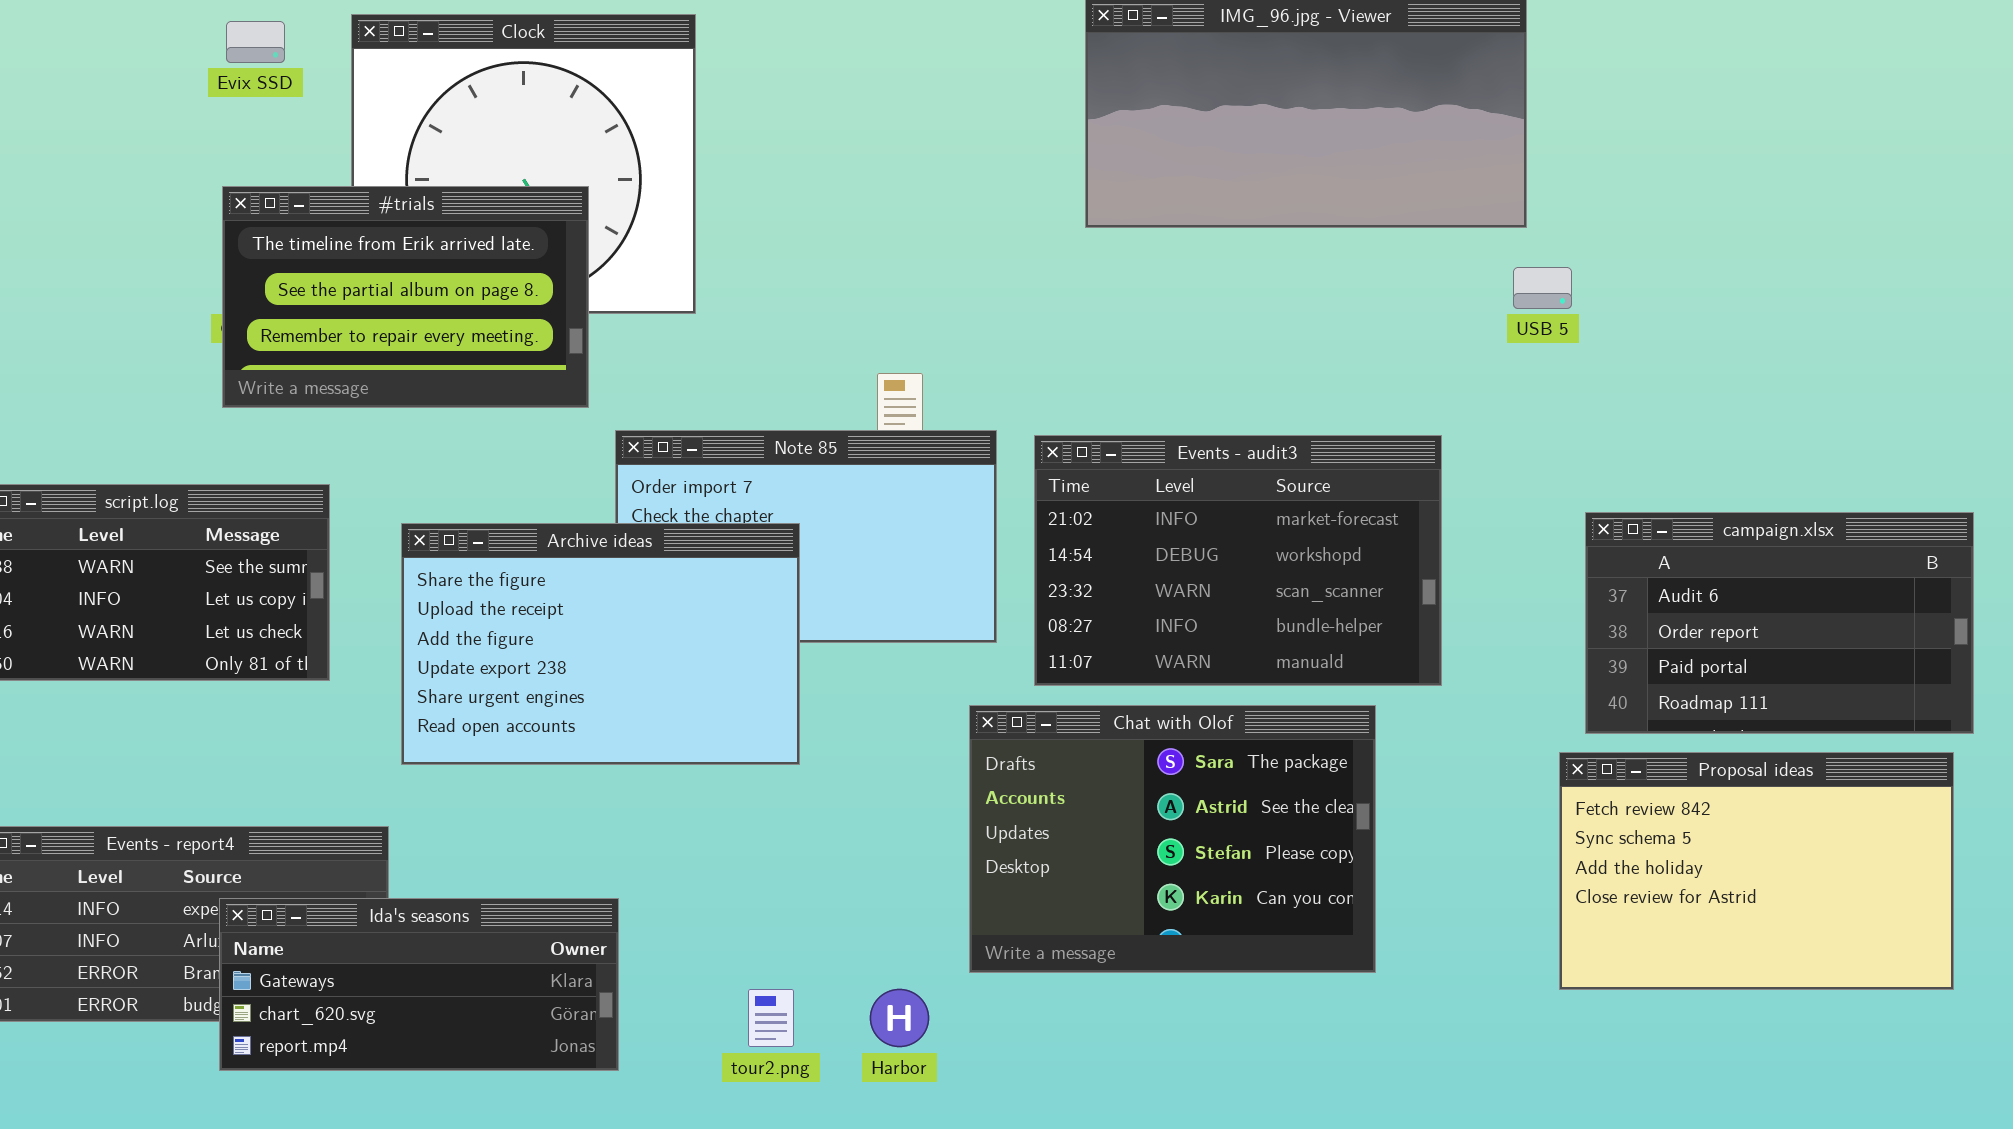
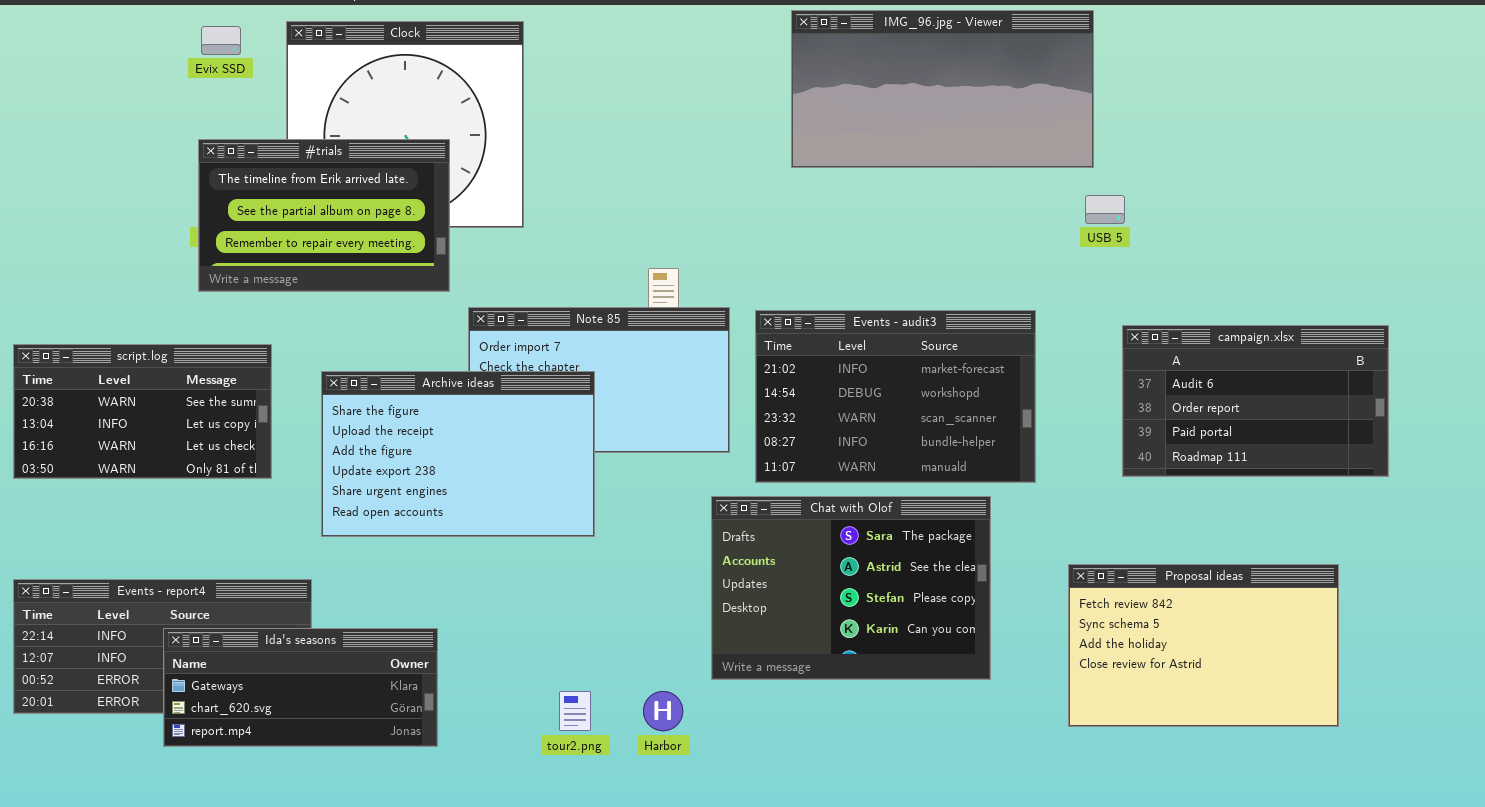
campaign.xlsx: [1585,512,1974,734] -> [1122,325,1389,477], moved
Proposal ideas: [1559,752,1954,990] -> [1068,564,1339,727], moved
Ida's seasons: [219,898,619,1071] -> [163,628,438,747], moved

